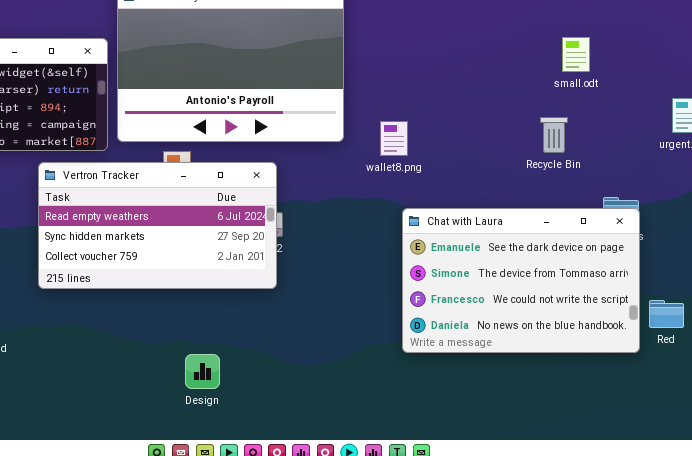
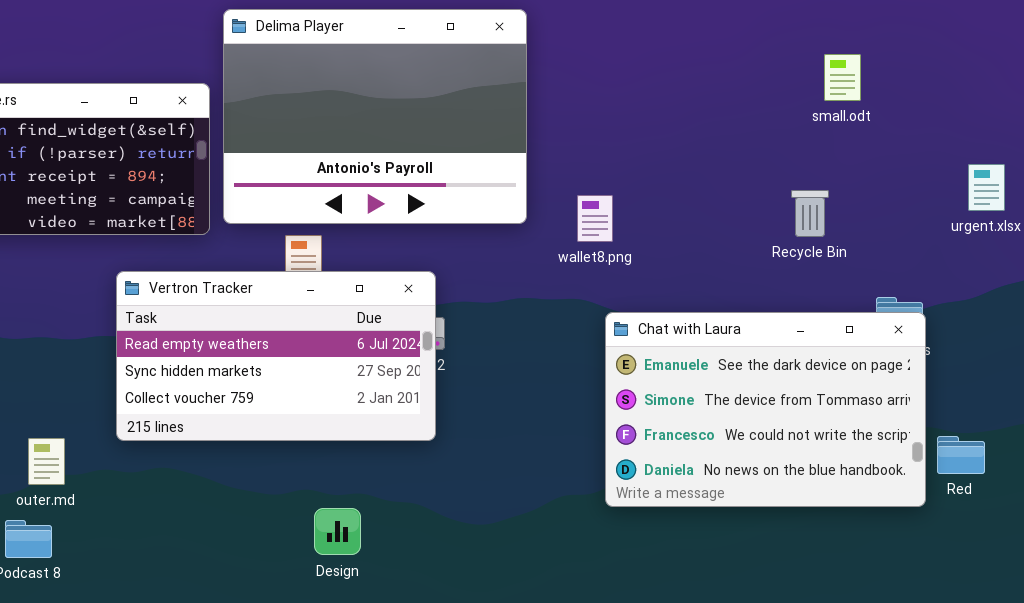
small.odt: [562,37,590,72] -> [824,54,861,101], moved
Vertron Tracker: [38,162,277,289] -> [116,271,436,441], moved

